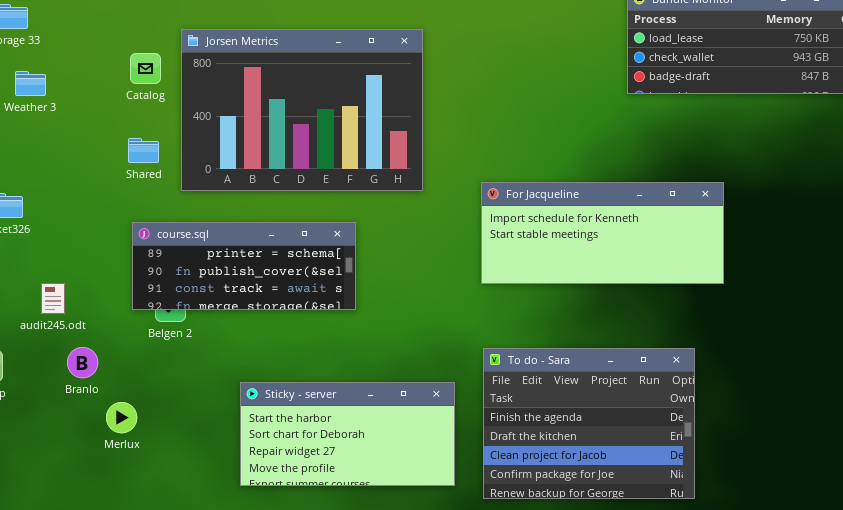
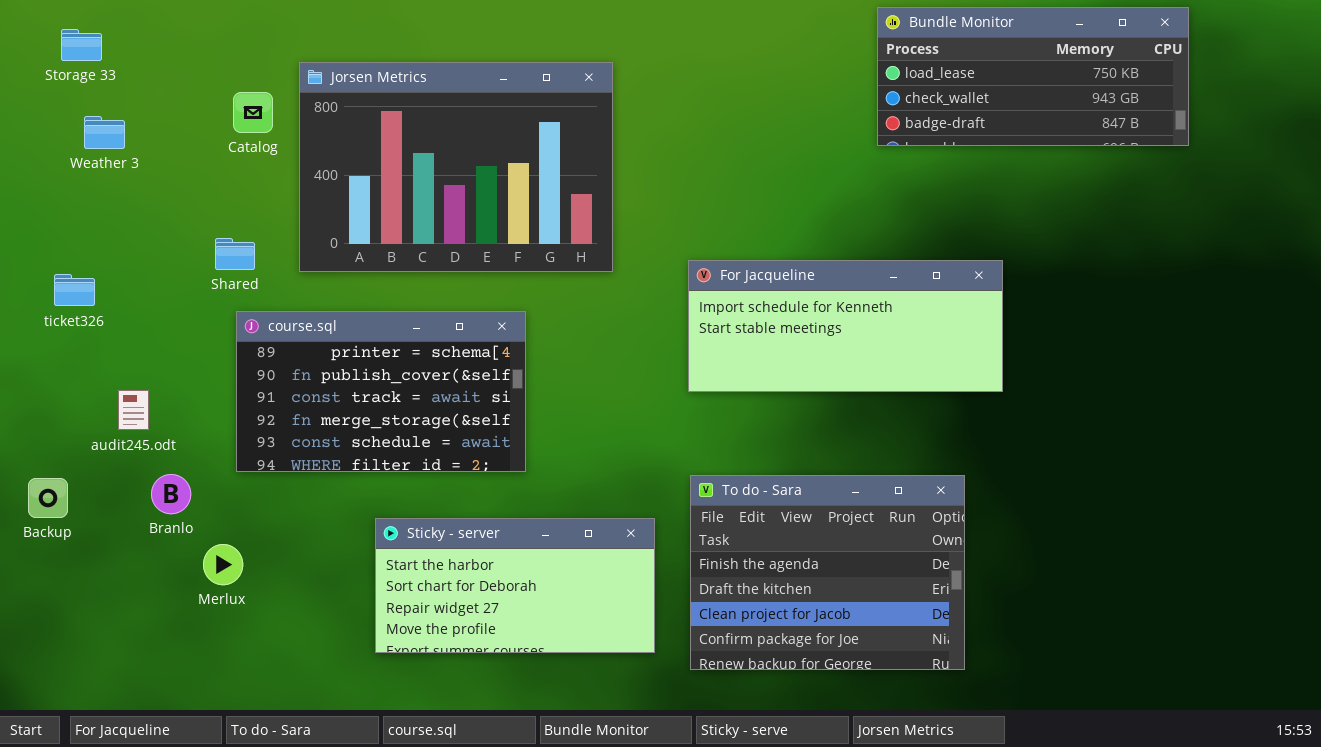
Shared: [128,138,159,163] -> [215,238,255,270], moved
course.sql: [132,222,356,310] -> [236,311,526,472], resized

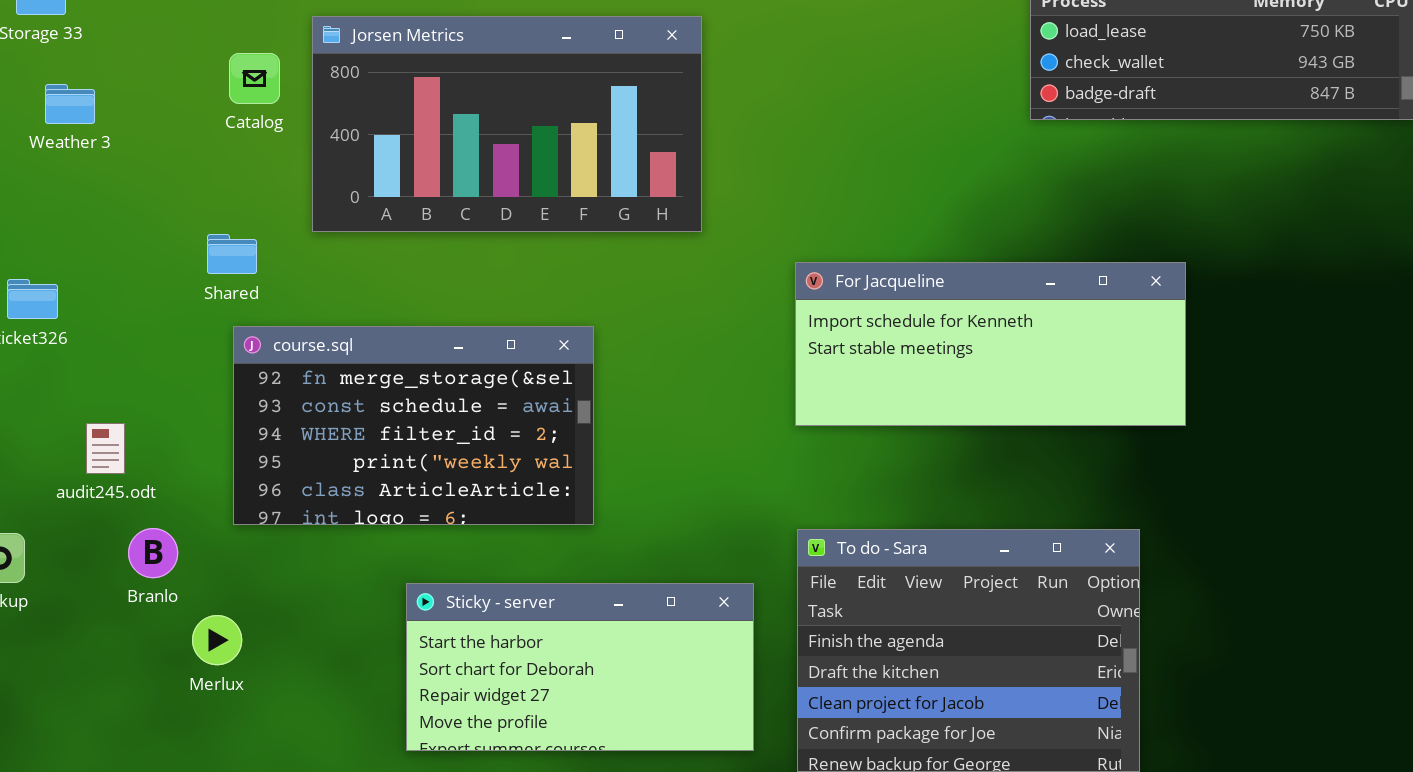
Jorsen Metrics: [299,62,613,272] -> [312,16,702,232], resized
course.sql: [236,311,526,472] -> [233,326,594,525], scrolled down 3 rows

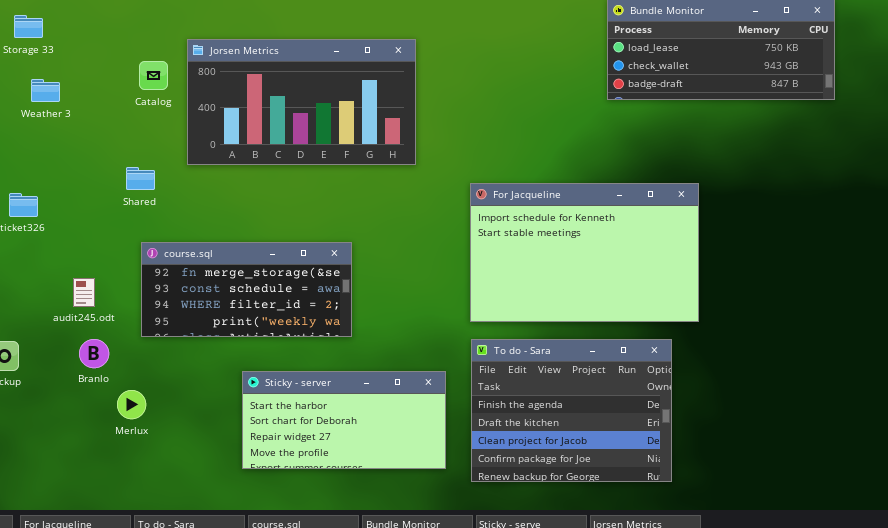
For Jacqueline: [795,262,1186,426] -> [470,183,699,322], resized
course.sql: [233,326,594,525] -> [141,242,352,337], resized
audit245.odt: [86,423,125,474] -> [73,278,95,307], moved

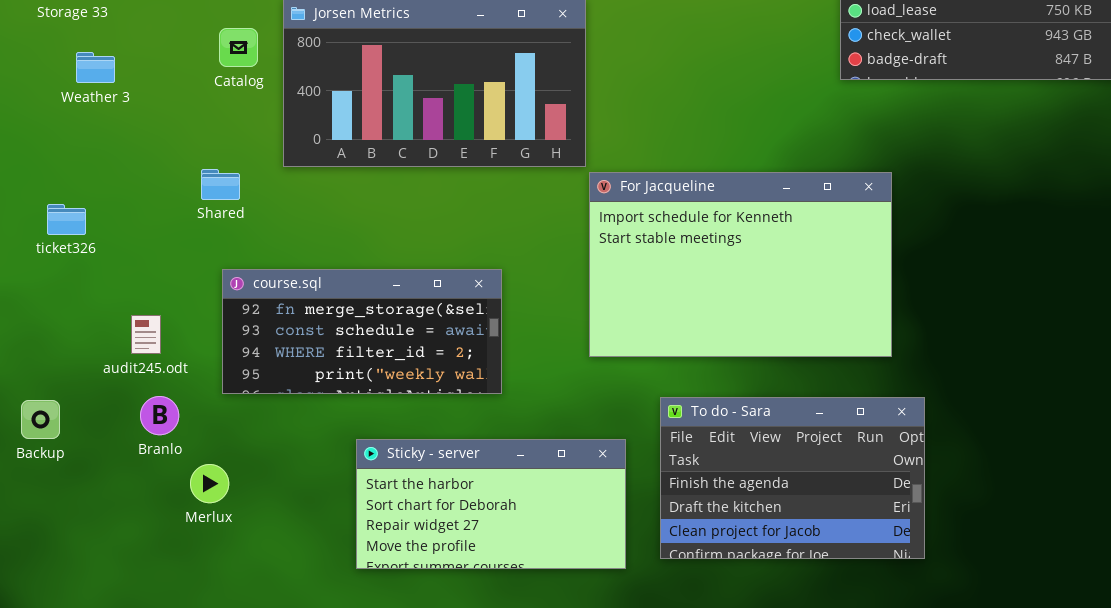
For Jacqueline: [470,183,699,322] -> [589,172,892,357], moved
To do - Sara: [471,339,672,482] -> [660,397,925,559], resized

